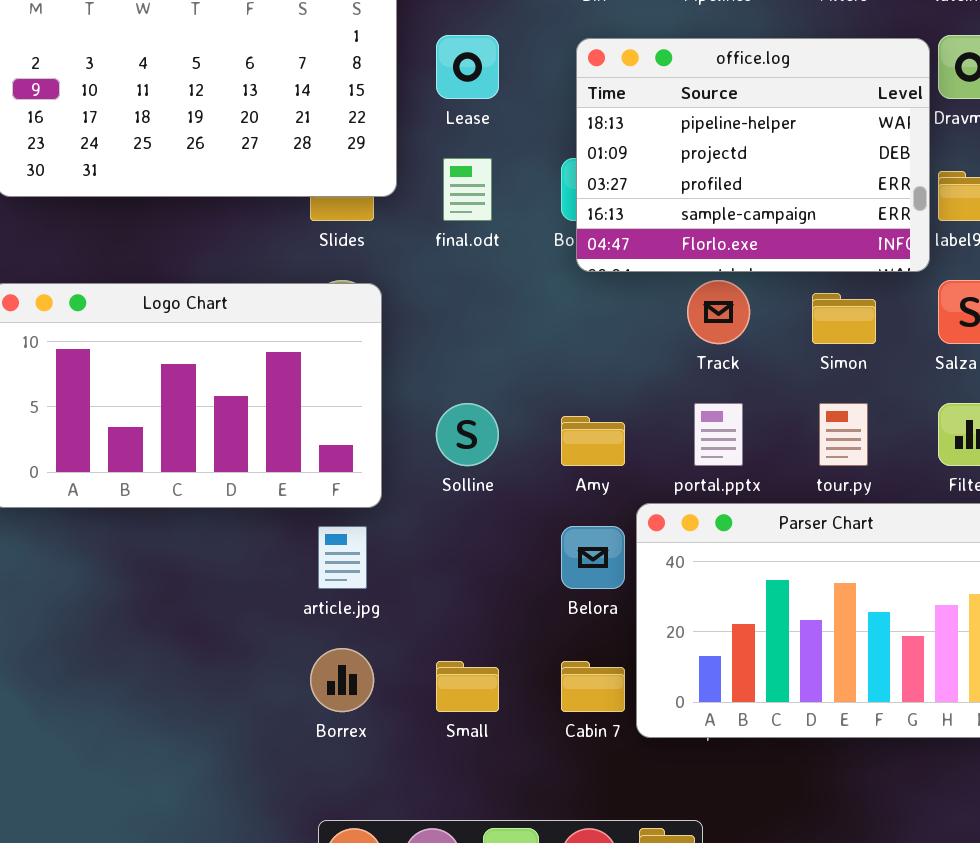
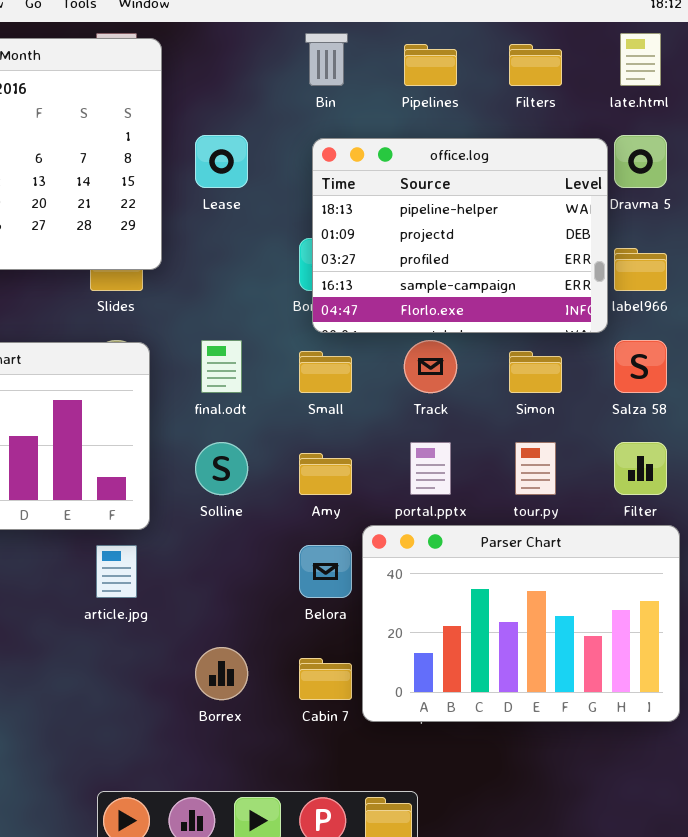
final.odt: [443,158,492,221] -> [201,340,242,393], moved
Borrex: [310,648,374,712] -> [195,647,248,700], moved
Small: [436,661,499,712] -> [299,351,352,393], moved

